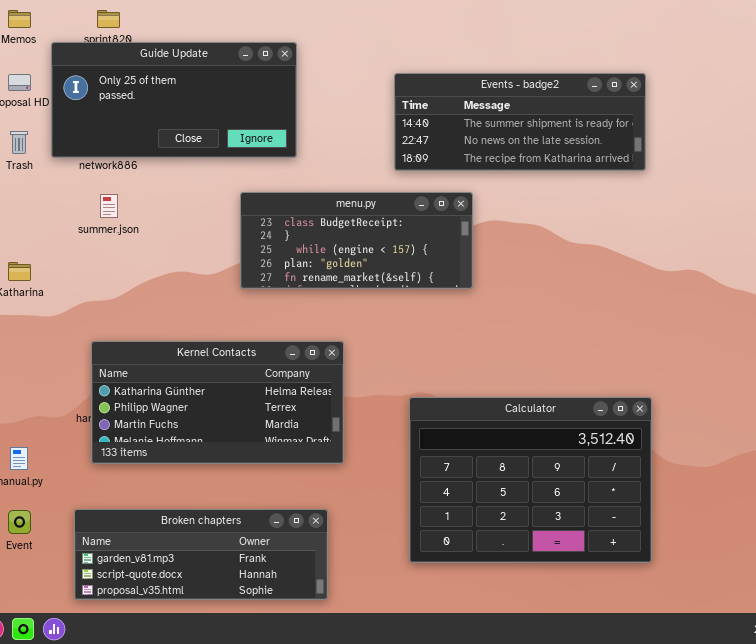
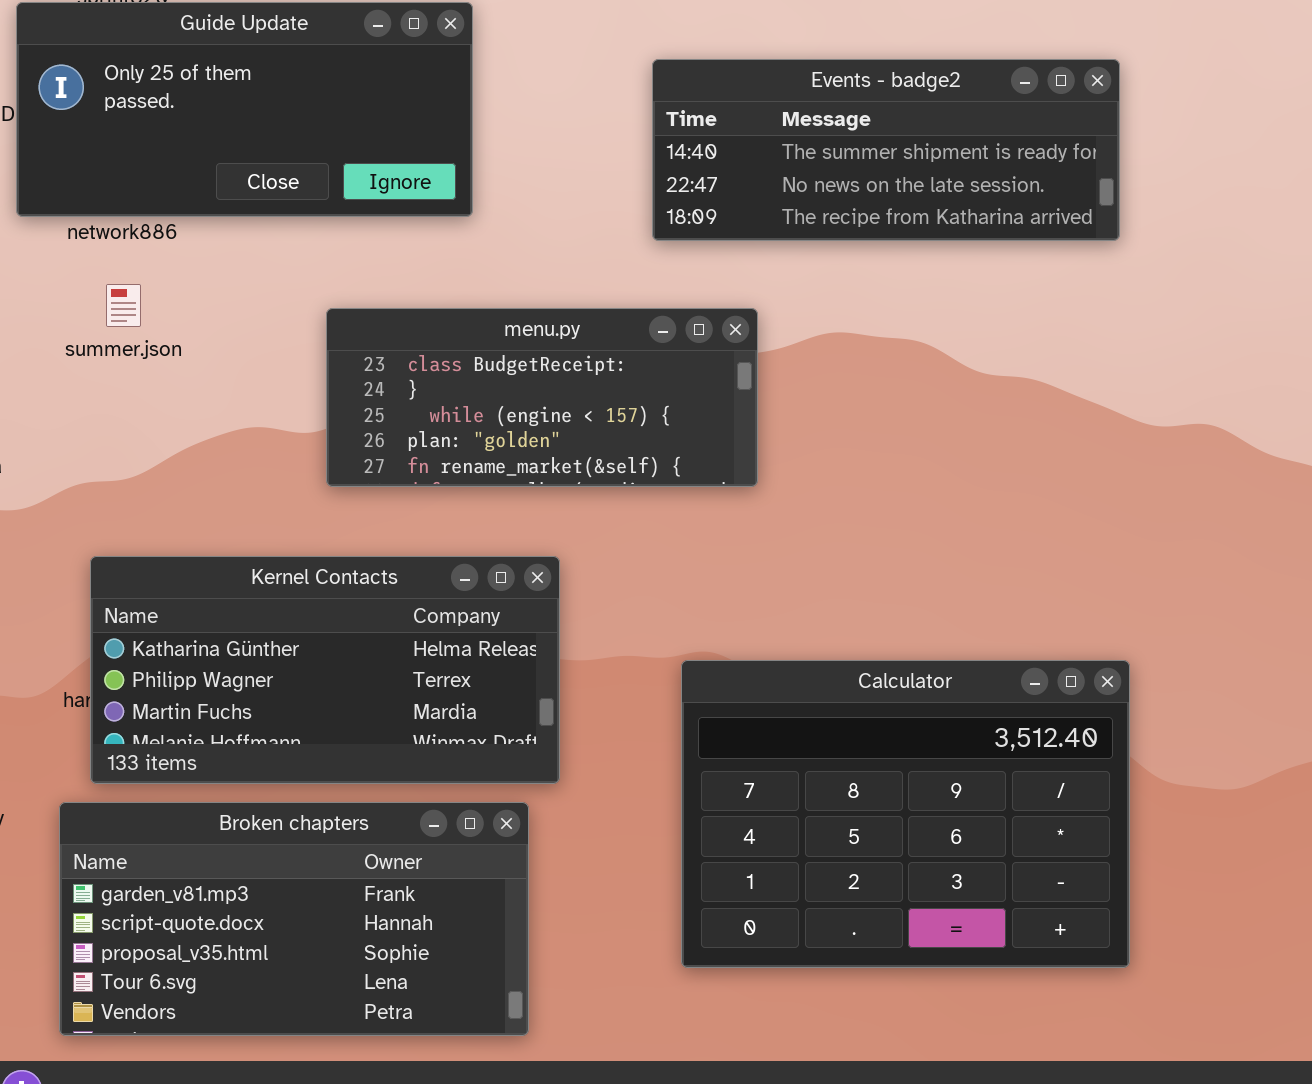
menu.py: [240,192,473,289] -> [326,308,758,487], moved
Broken chapters: [74,509,328,600] -> [59,802,529,1036], resized

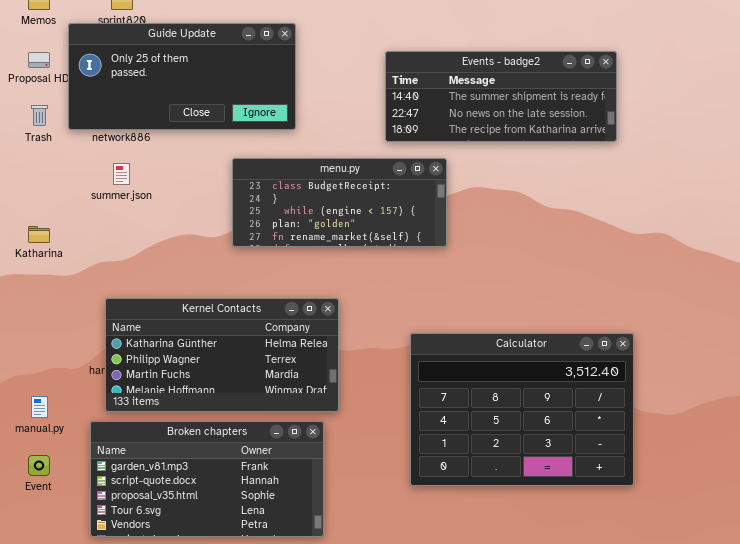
menu.py: [326,308,758,487] -> [232,158,447,247], moved
Calculator: [681,660,1130,968] -> [410,333,634,486], moved

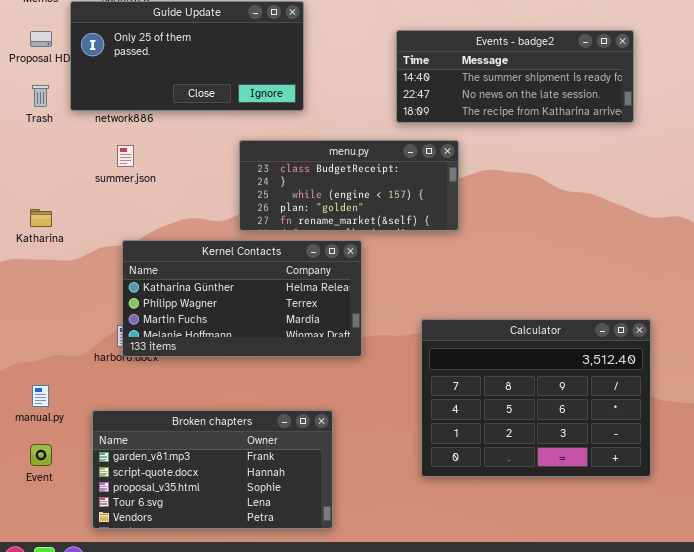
Kernel Contacts: [105,298,339,412] -> [122,240,362,357], moved

